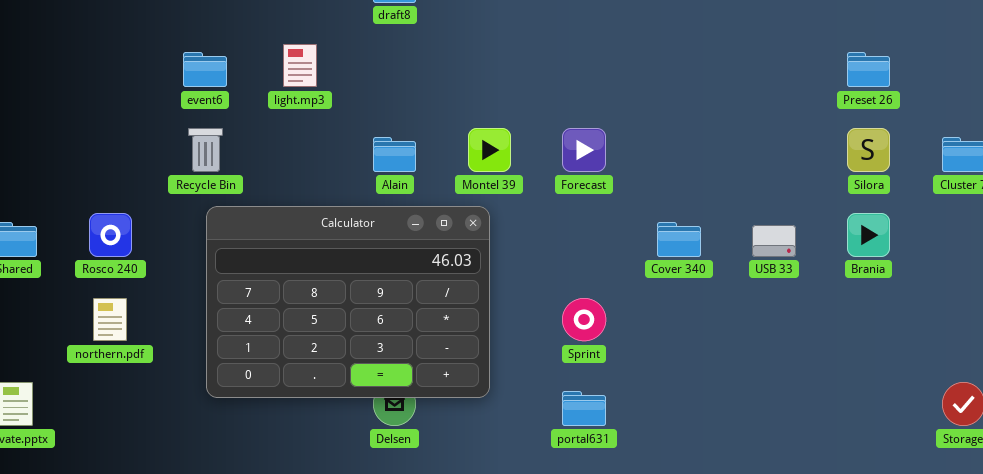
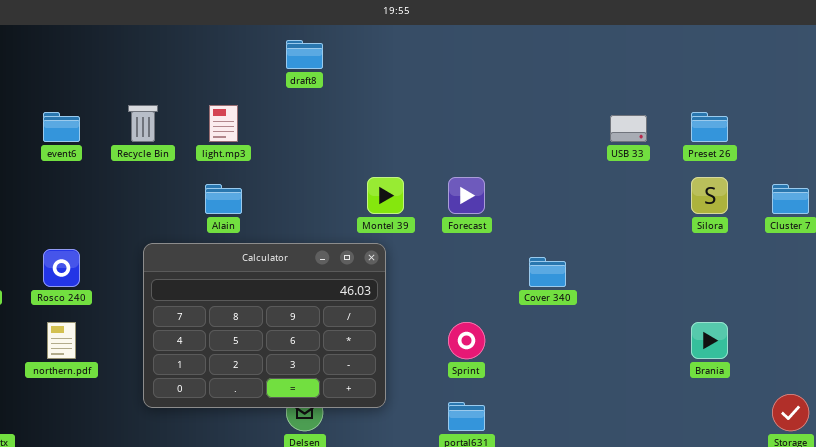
event6: [183,52,227,87] -> [43,112,80,142], moved
Recycle Bin: [188,128,223,172] -> [128,105,158,142], moved
Alain: [373,137,416,172] -> [205,184,242,214], moved
Brania: [847,213,890,257] -> [691,322,728,359], moved
USB 33: [752,225,796,257] -> [610,115,647,142], moved

